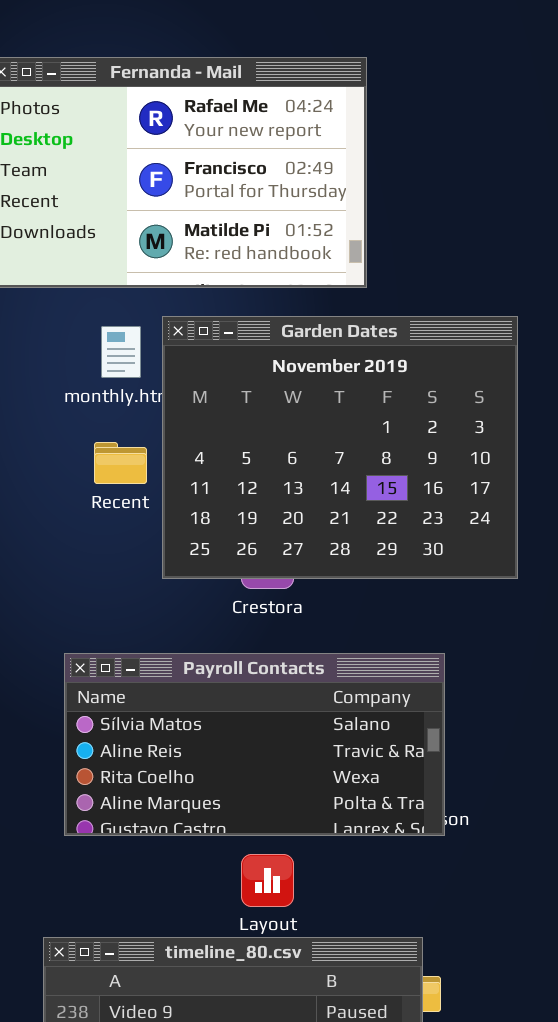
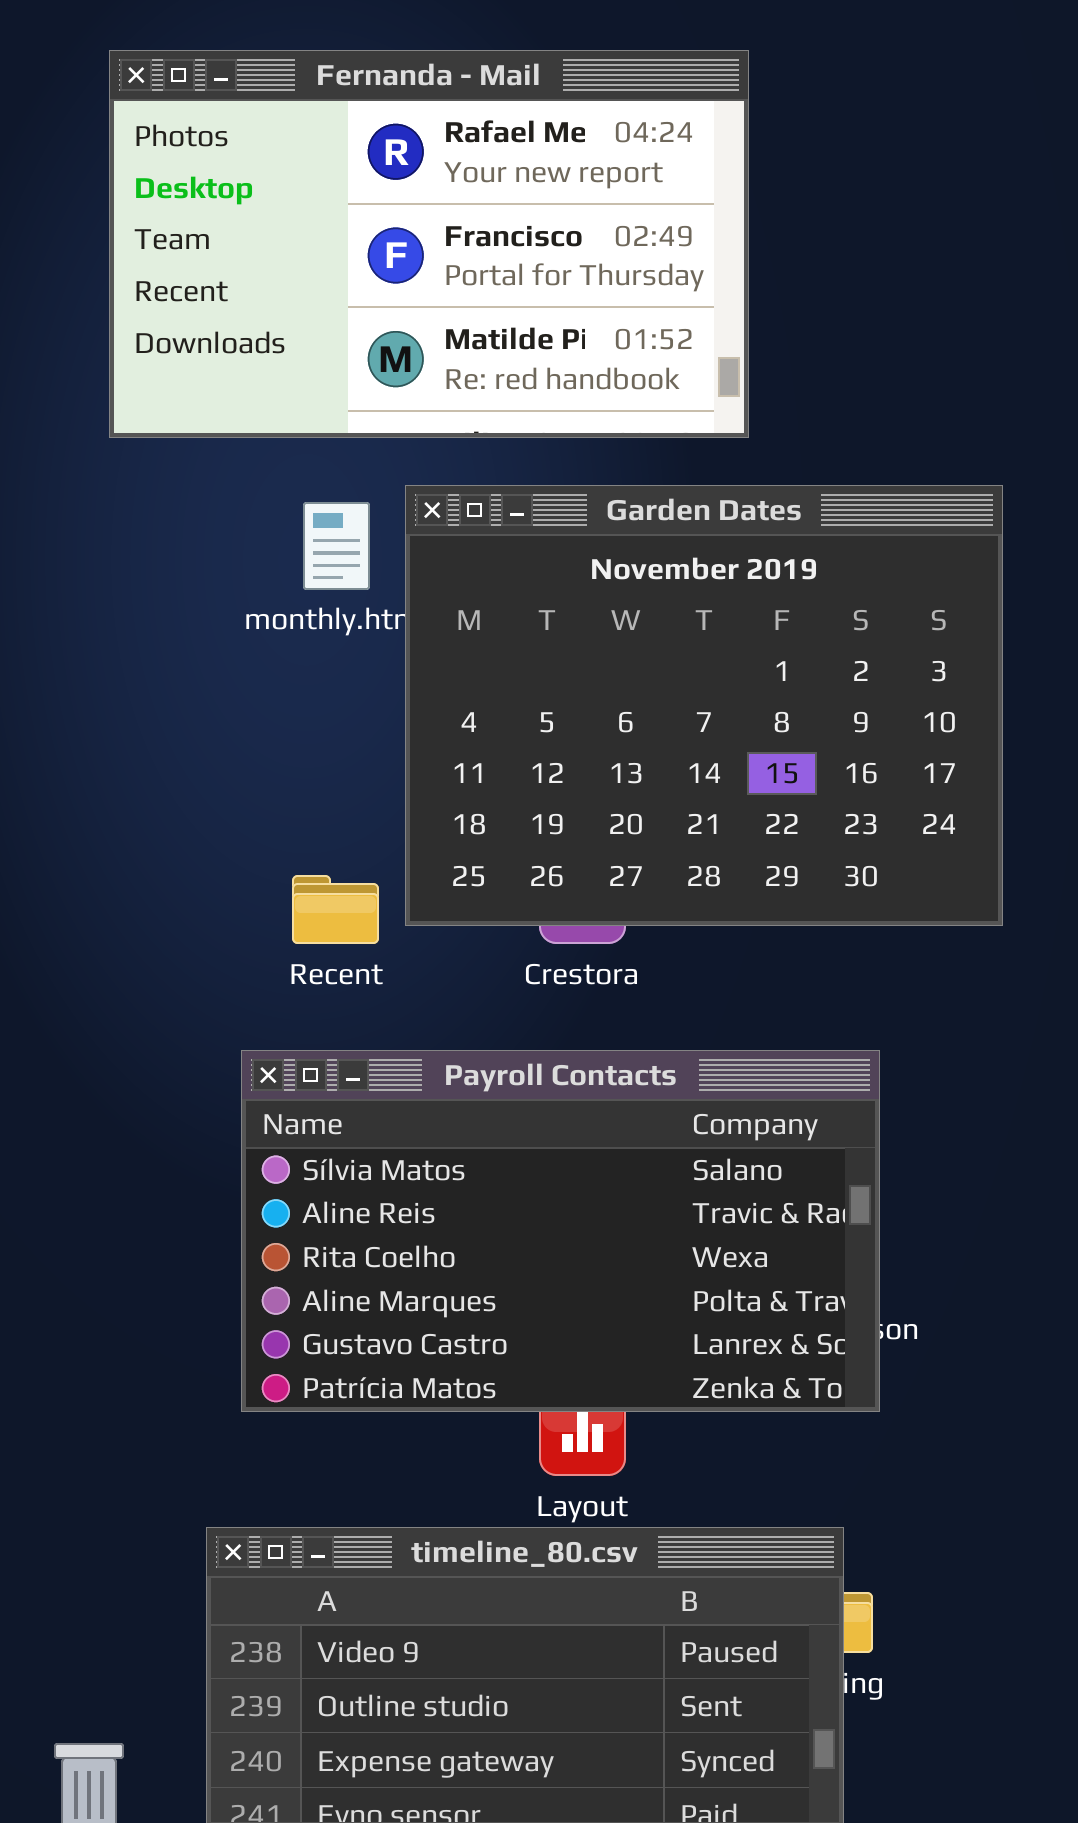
Recent: [94,442,147,484] -> [292,875,379,944], moved
Payroll Contacts: [64,653,445,836] -> [241,1050,880,1412], resized

